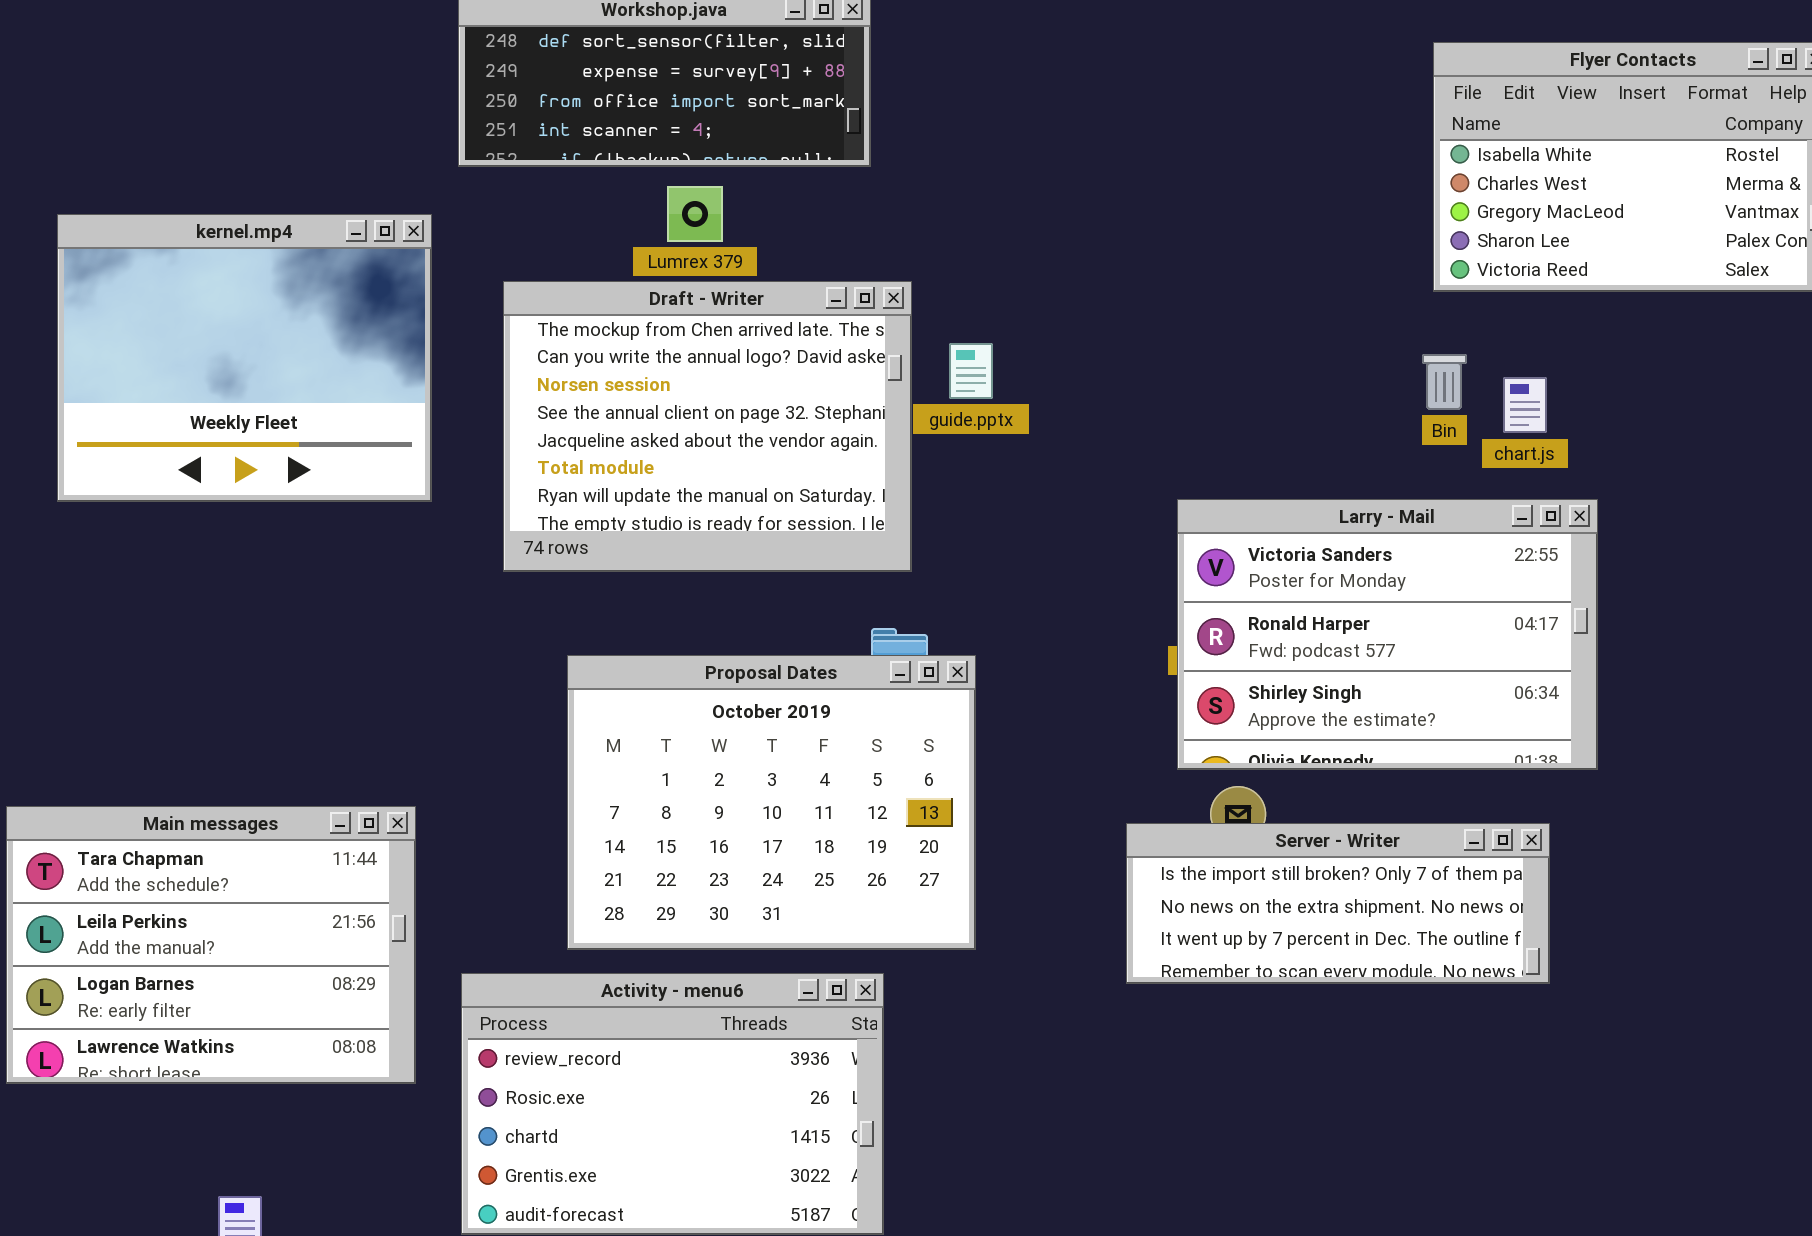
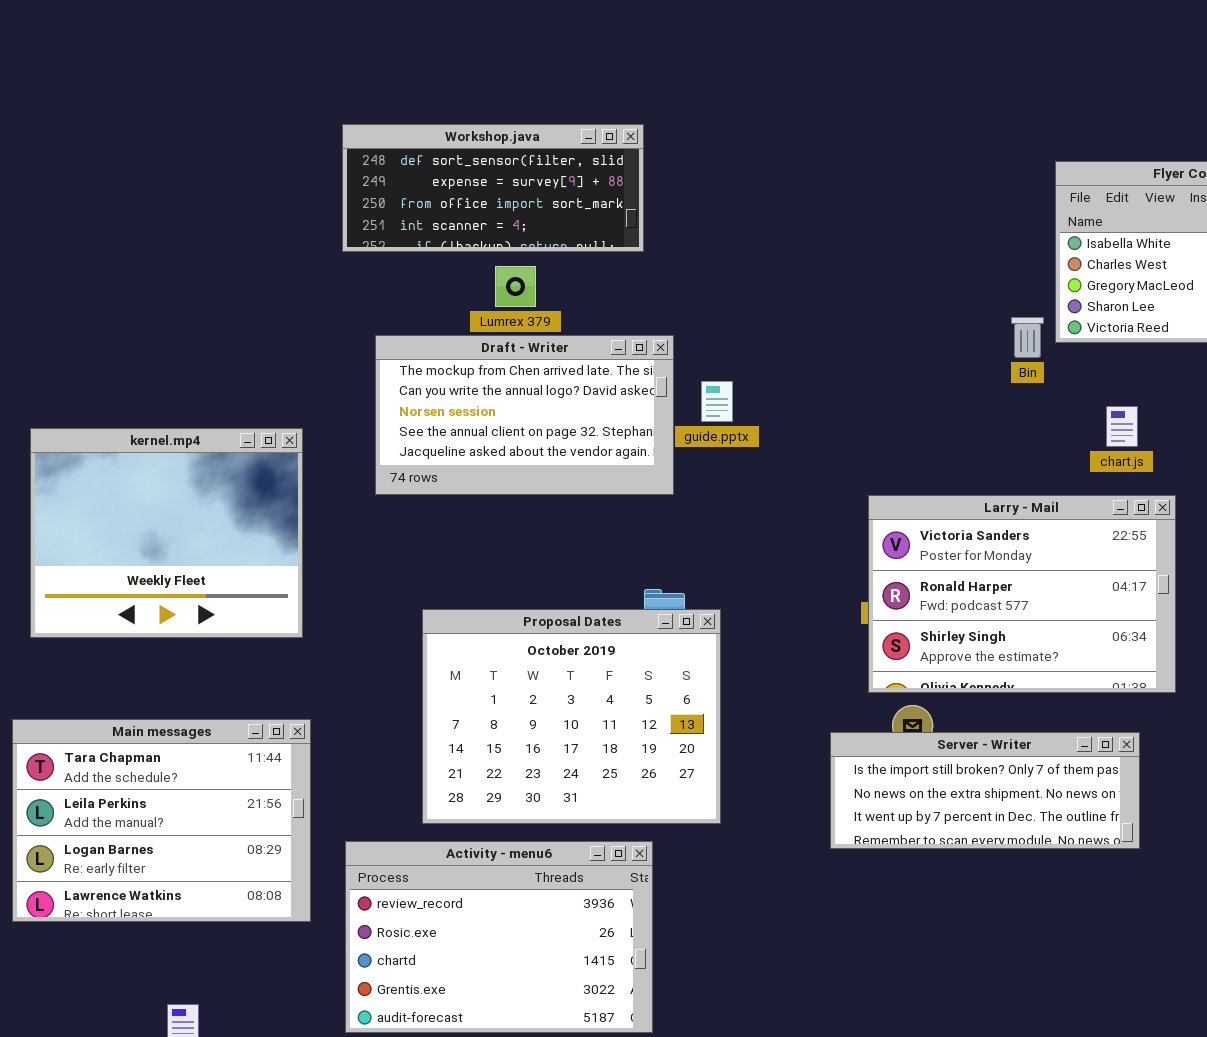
kernel.mp4: [57,214,432,502] -> [30,428,303,638], moved
Draft - Writer: [503,281,912,572] -> [375,335,674,495], resized
Bin: [1422,354,1467,410] -> [1011,317,1044,358], moved

